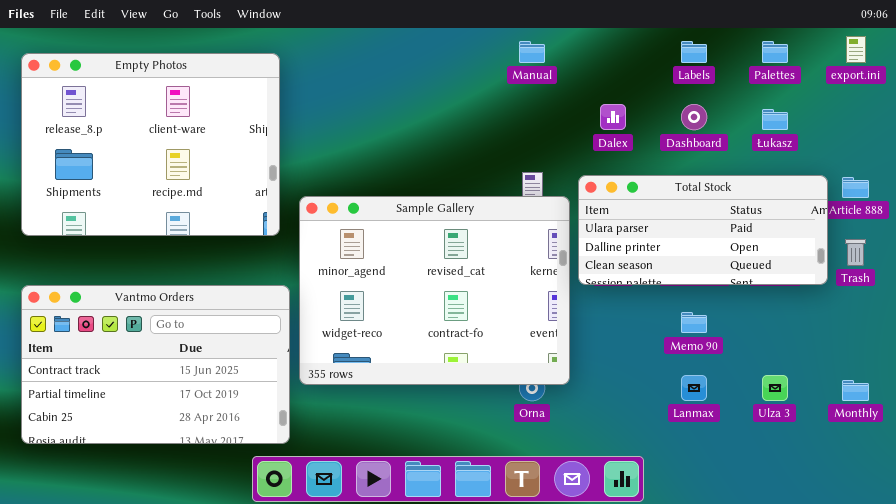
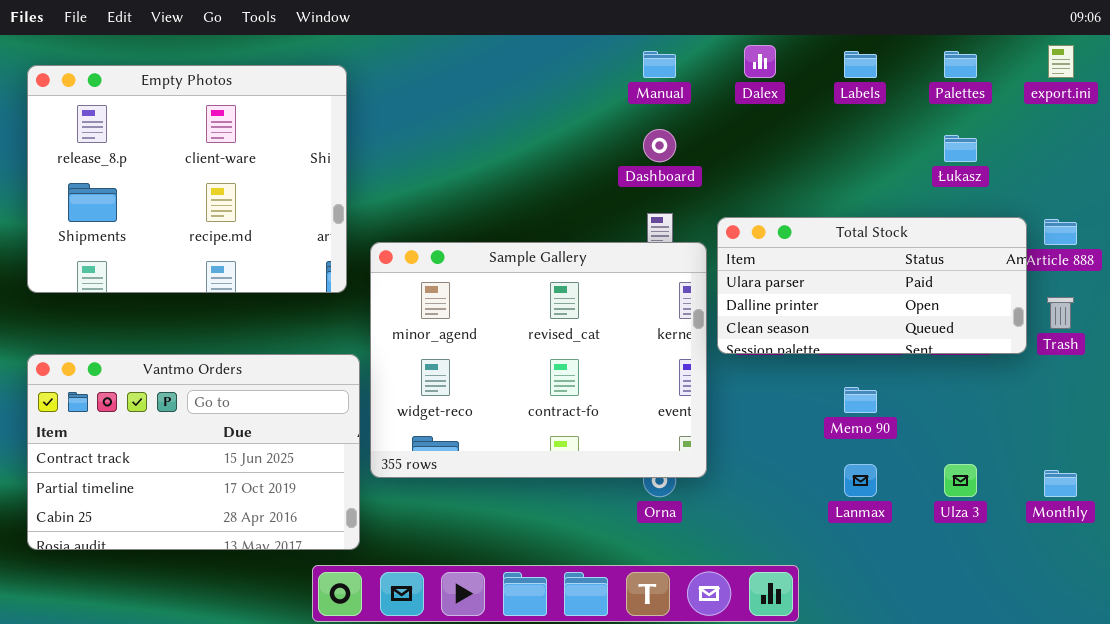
Dalex: [600,104,626,130] -> [744,45,776,78], moved
Dashboard: [681,104,707,130] -> [643,129,676,162], moved

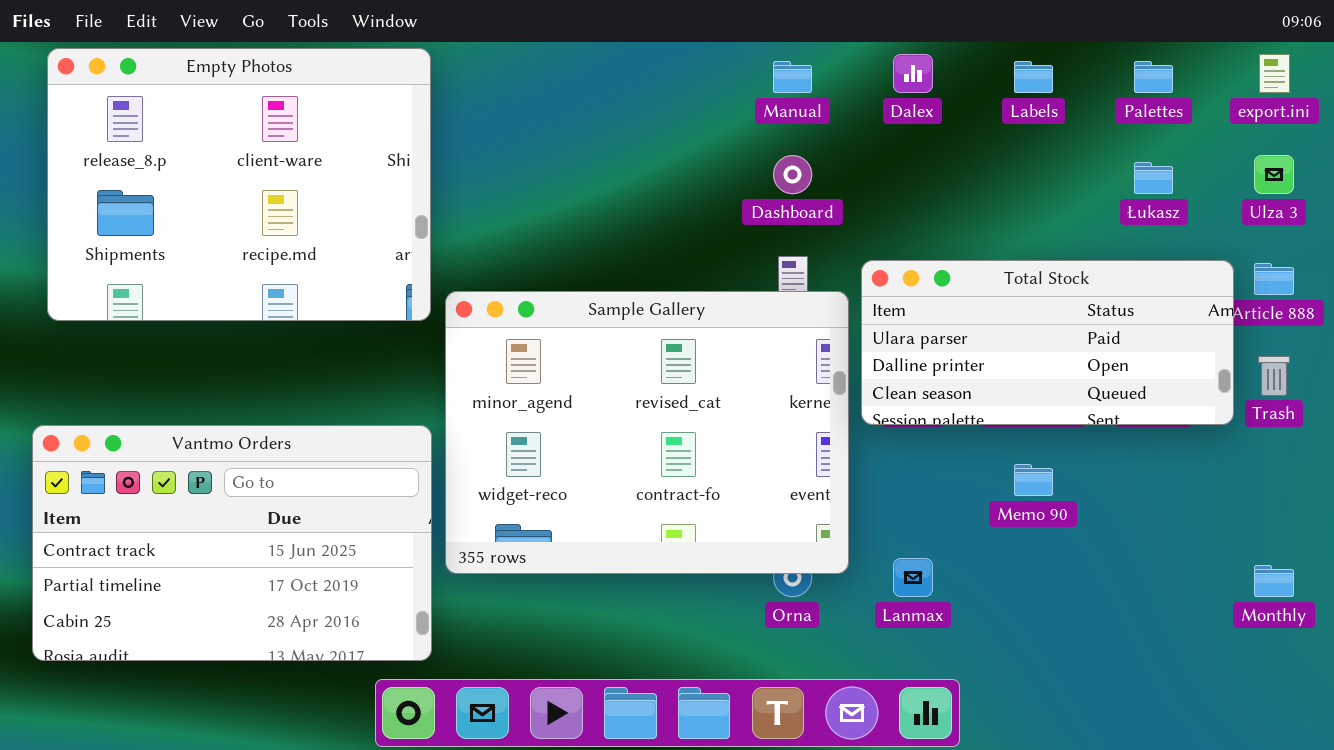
Empty Photos: [27,65,347,293] -> [47,48,431,321], moved
Lanmax: [844,464,877,497] -> [893,558,933,597], moved
Ulza 3: [944,464,977,497] -> [1254,155,1294,194], moved

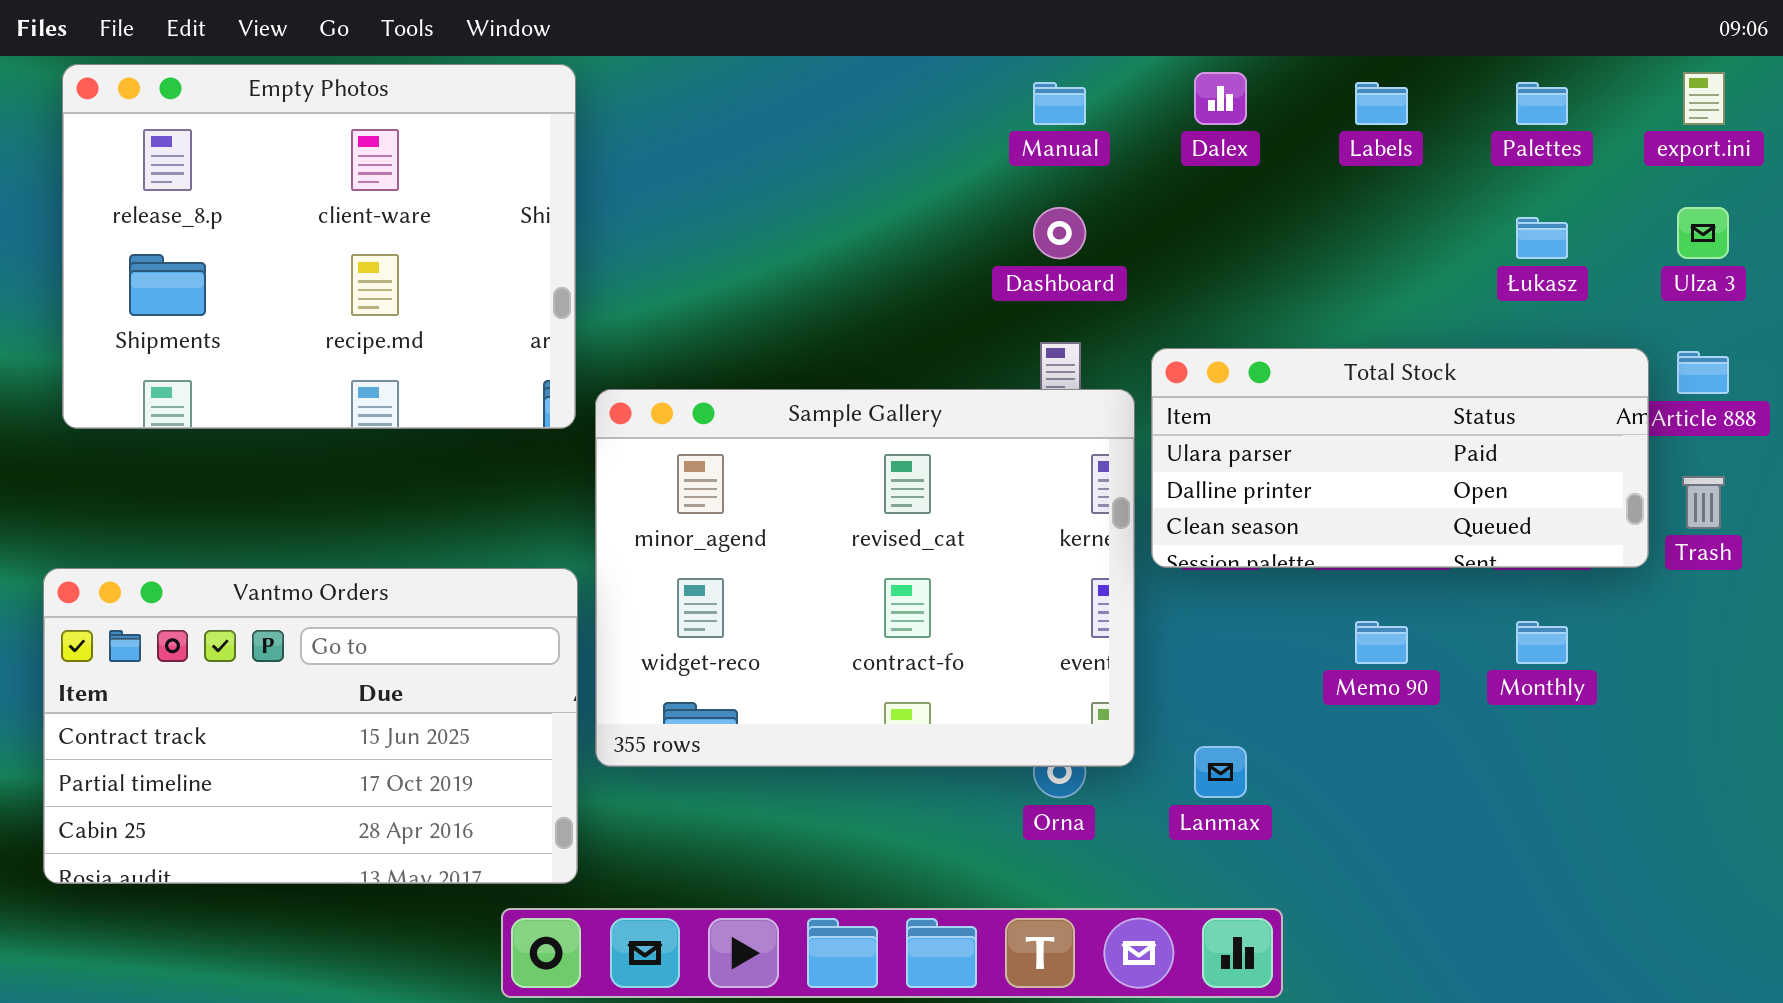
Monthly: [1254,565,1294,597] -> [1516,621,1568,664], moved

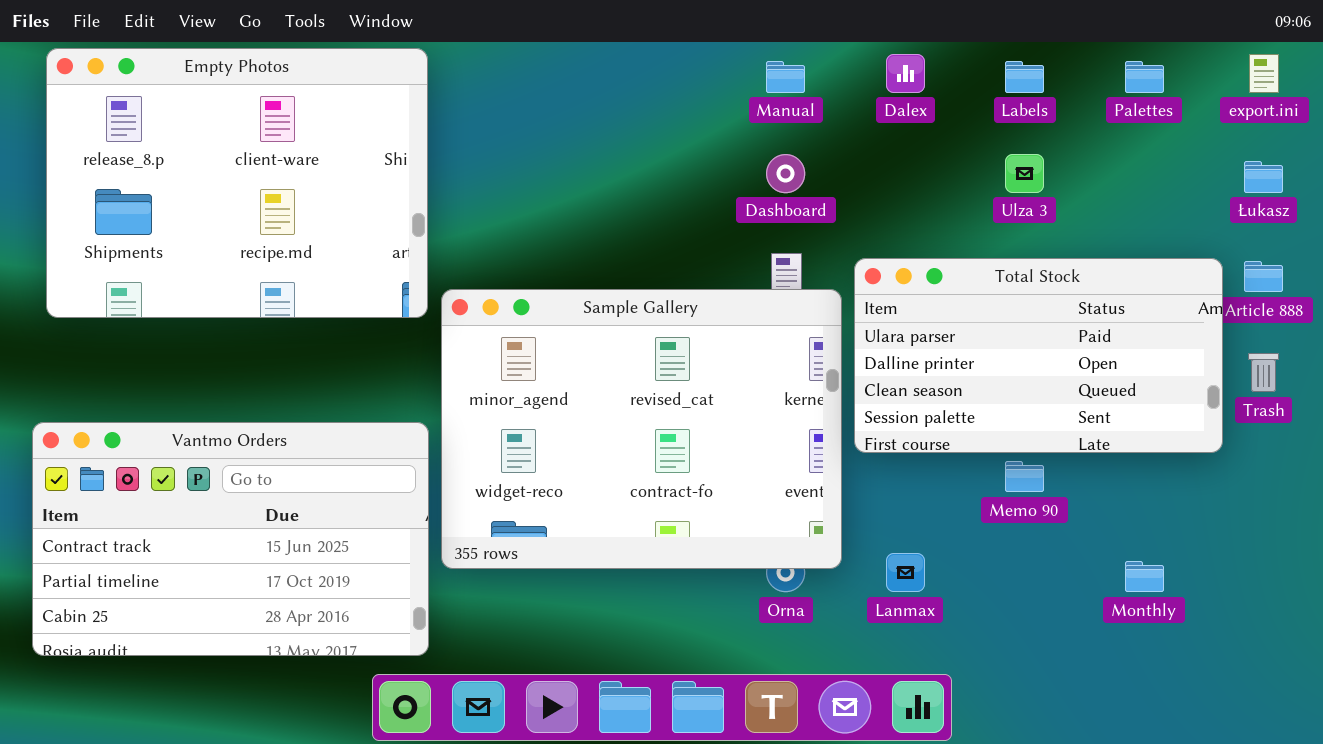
Ulza 3: [1677,207,1729,259] -> [1005,154,1044,193], moved
Łukasz: [1516,217,1568,259] -> [1244,161,1283,193], moved
Total Stock: [1151,348,1649,568] -> [854,258,1223,453], resized
Monthly: [1516,621,1568,664] -> [1125,561,1164,592], moved

